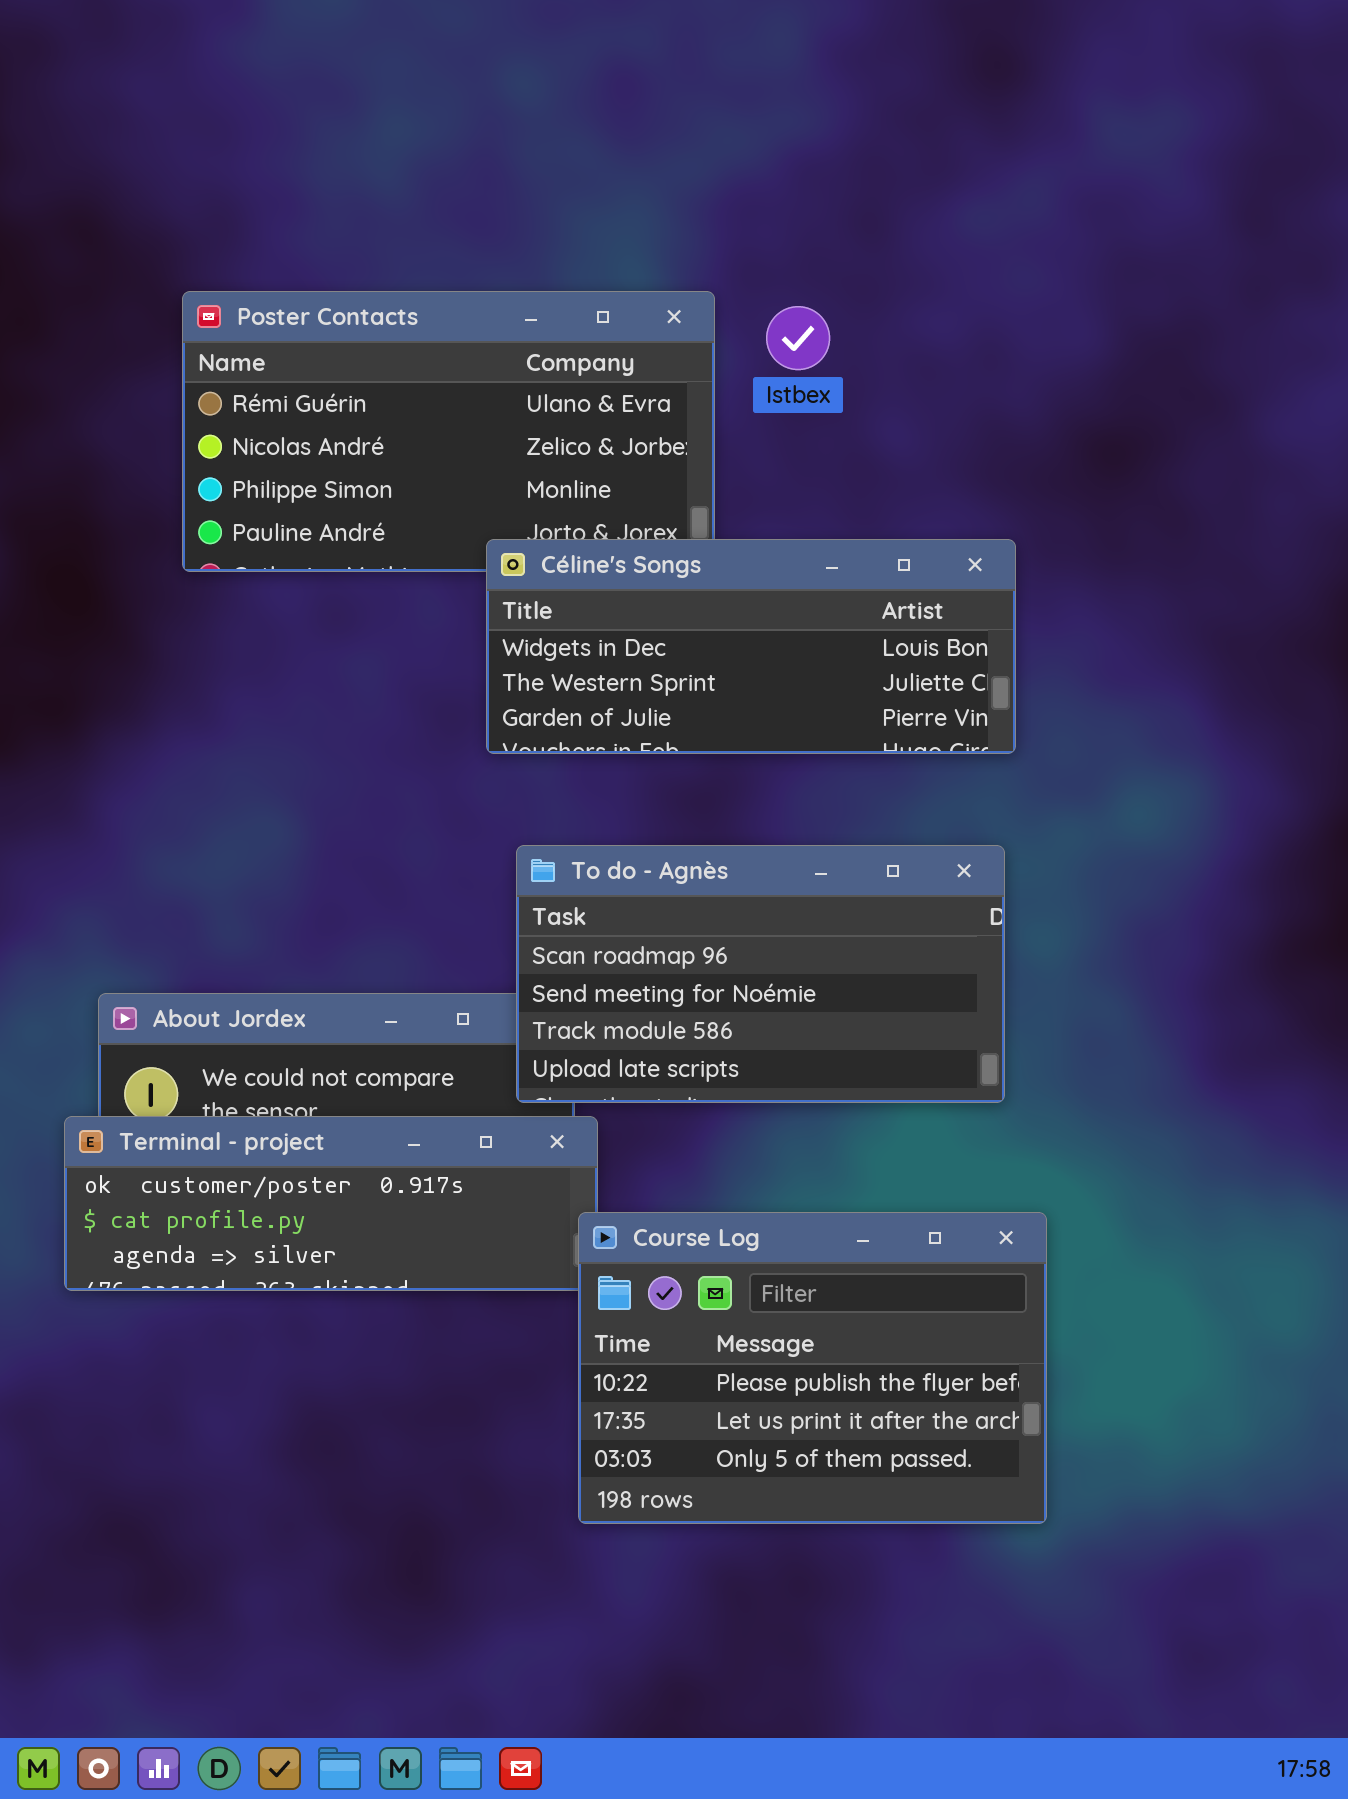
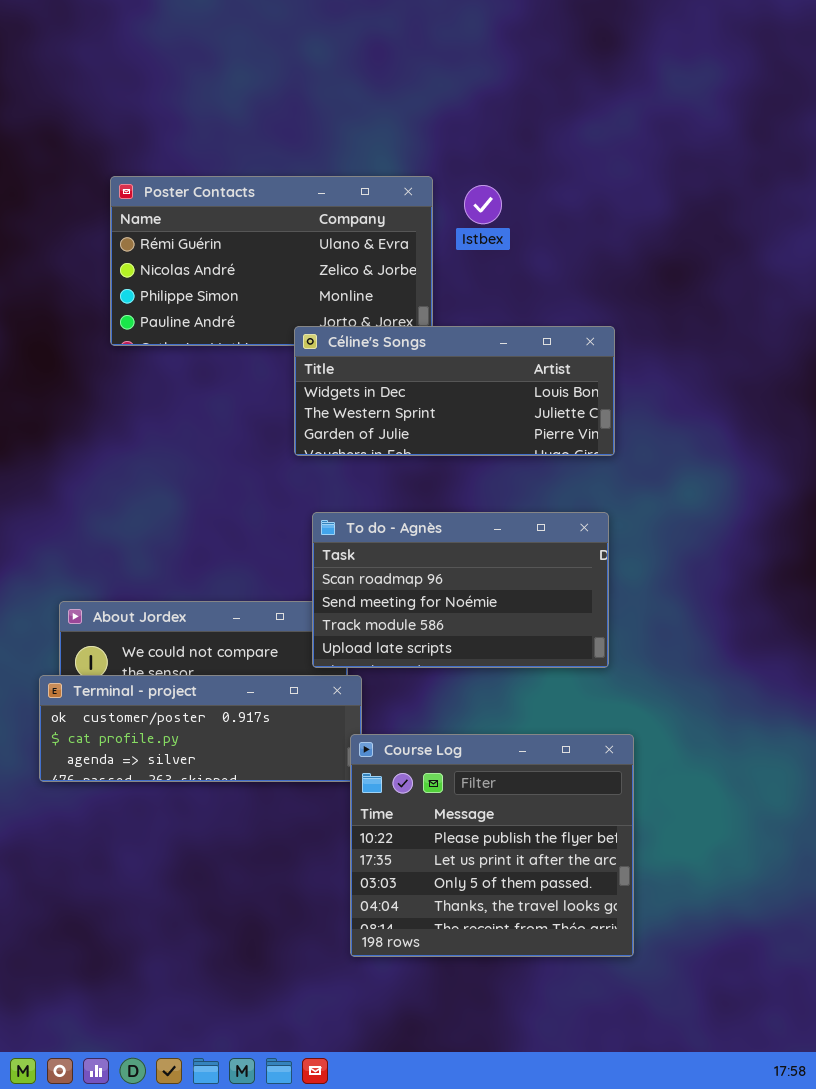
Course Log: [578,1212,1047,1524] -> [350,734,634,957], resized

